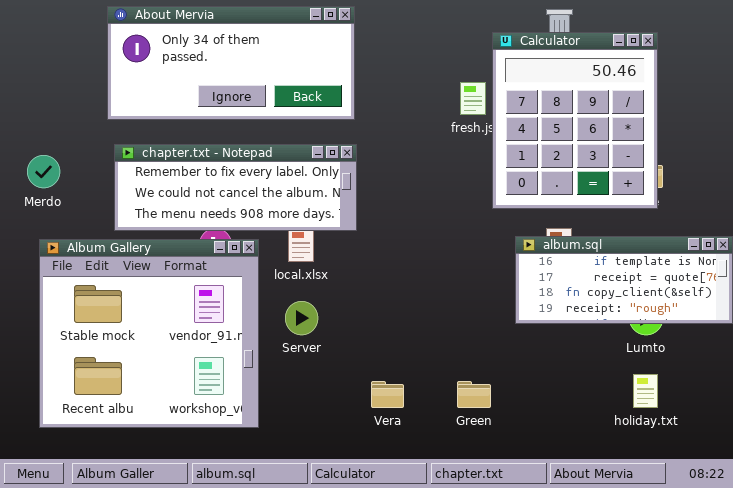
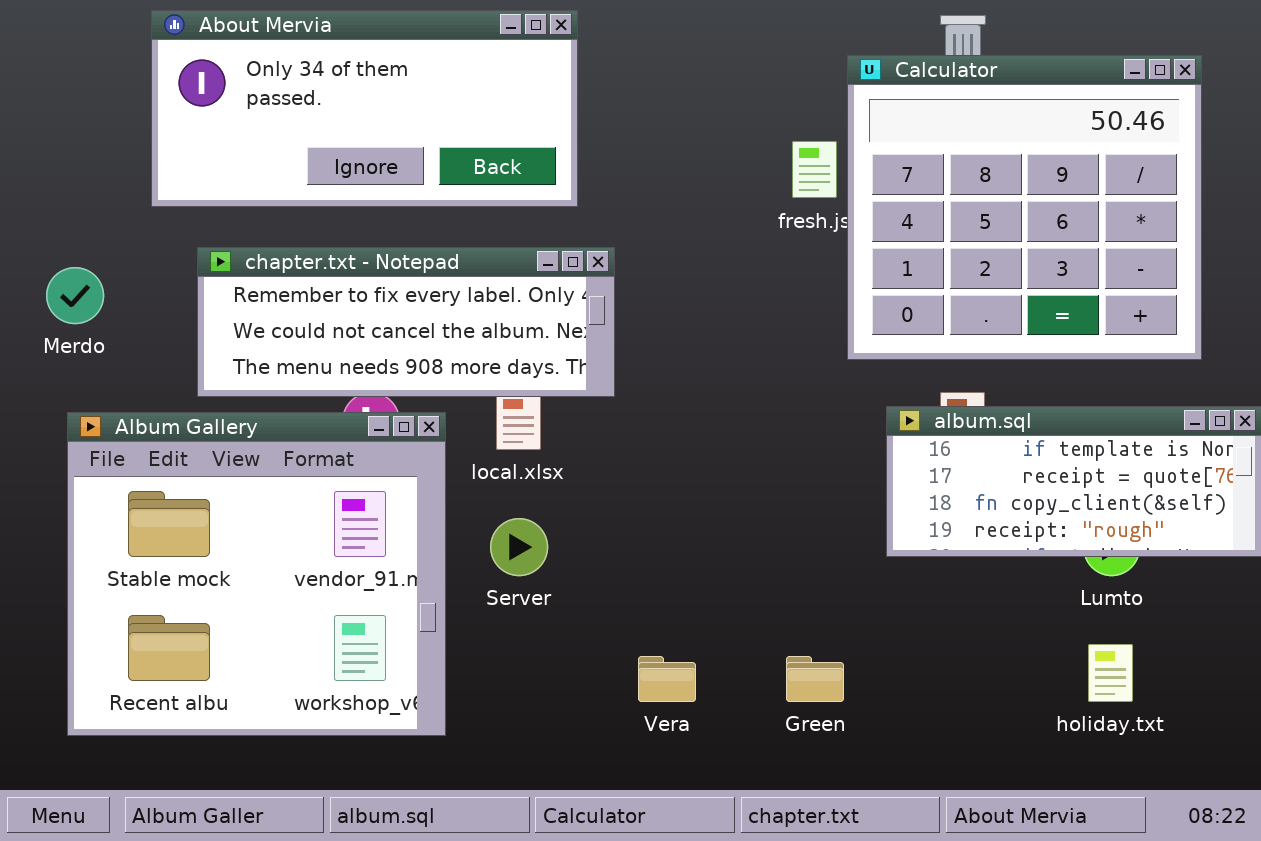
About Mervia: [107,6,355,120] -> [151,10,578,207], moved
Calculator: [492,32,658,209] -> [847,55,1202,360], resized

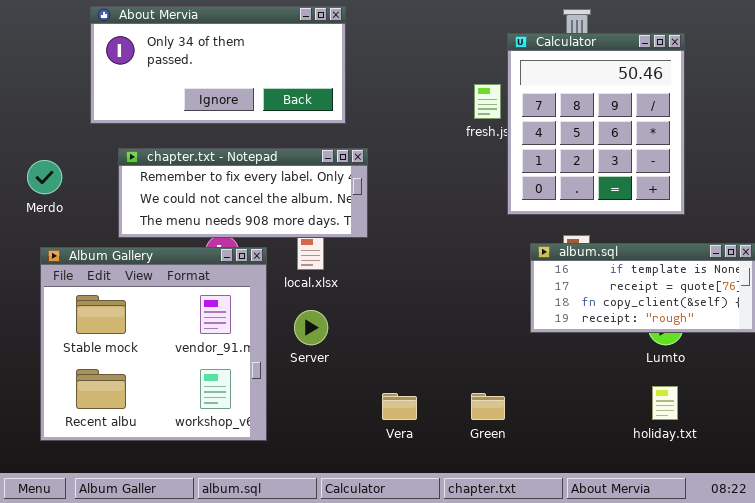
Calculator: [847,55,1202,360] -> [507,33,685,215], resized

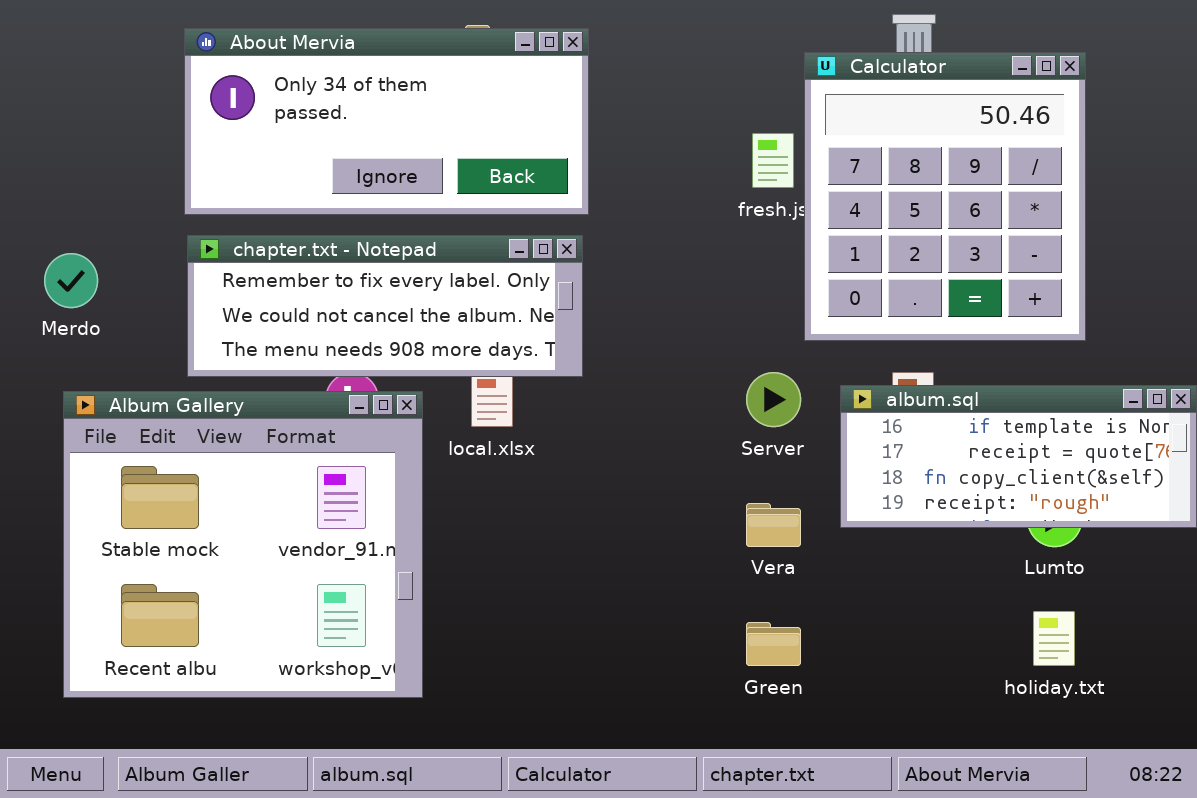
About Mervia: [90,6,346,124] -> [184,28,589,215], moved
Server: [294,310,328,345] -> [746,372,801,427], moved
Vera: [382,393,417,420] -> [746,503,801,547], moved

